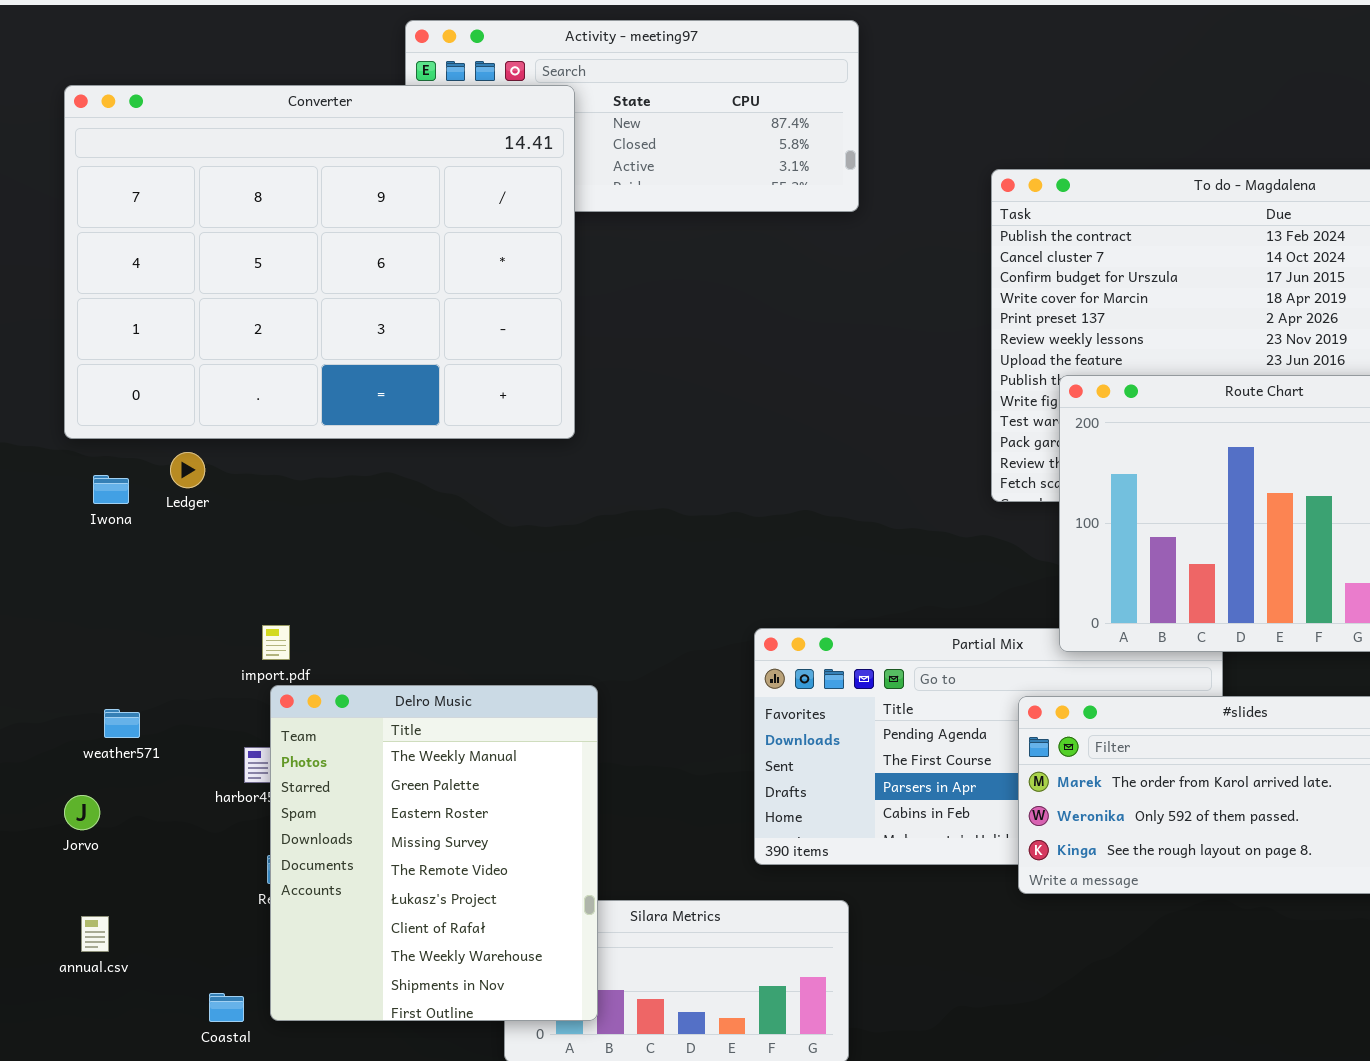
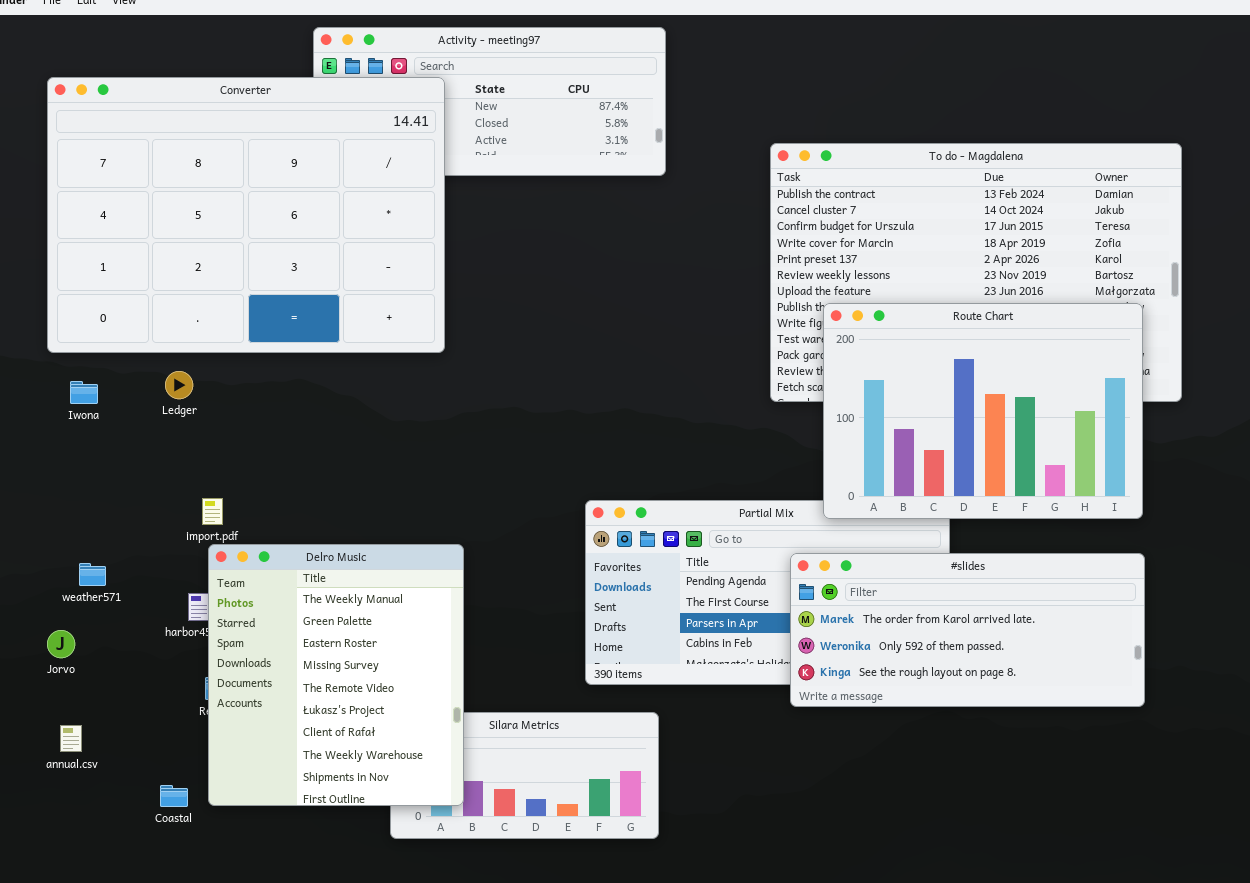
Ledger: [170,452,205,488] -> [165,371,193,399], moved

